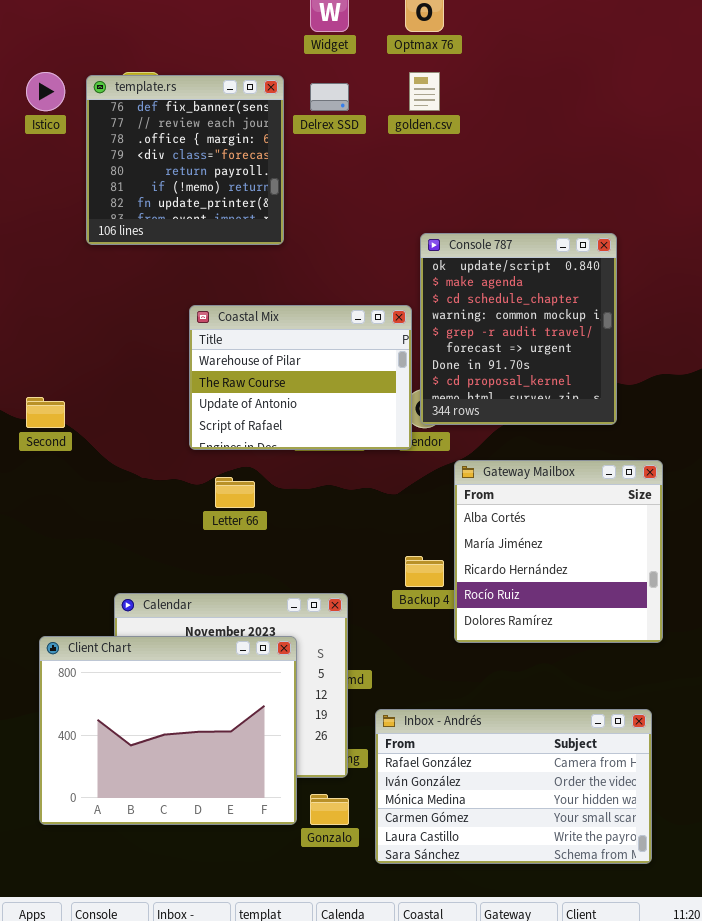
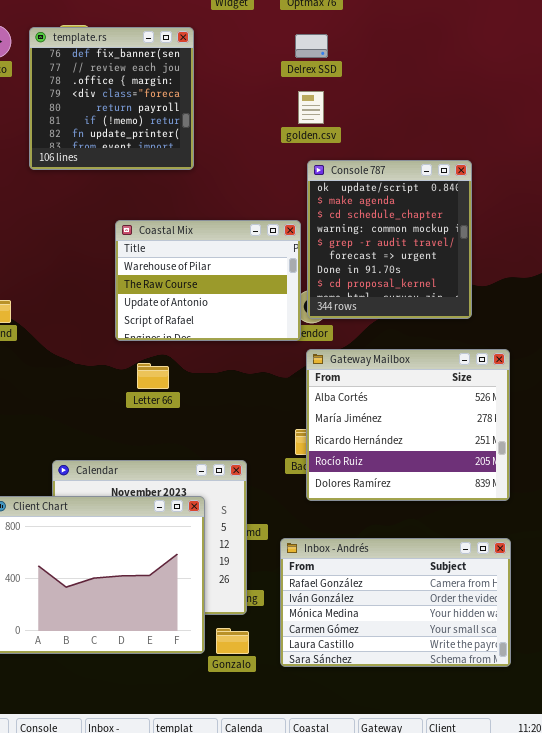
golden.csv: [409,72,440,111] -> [298,91,324,124], moved
Delrex SSD: [310,83,349,111] -> [295,34,328,58], moved
Gateway Mailbox: [454,460,663,643] -> [306,349,510,501], resized
Inbox - Andrés: [375,709,652,864] -> [280,538,511,667], moved

